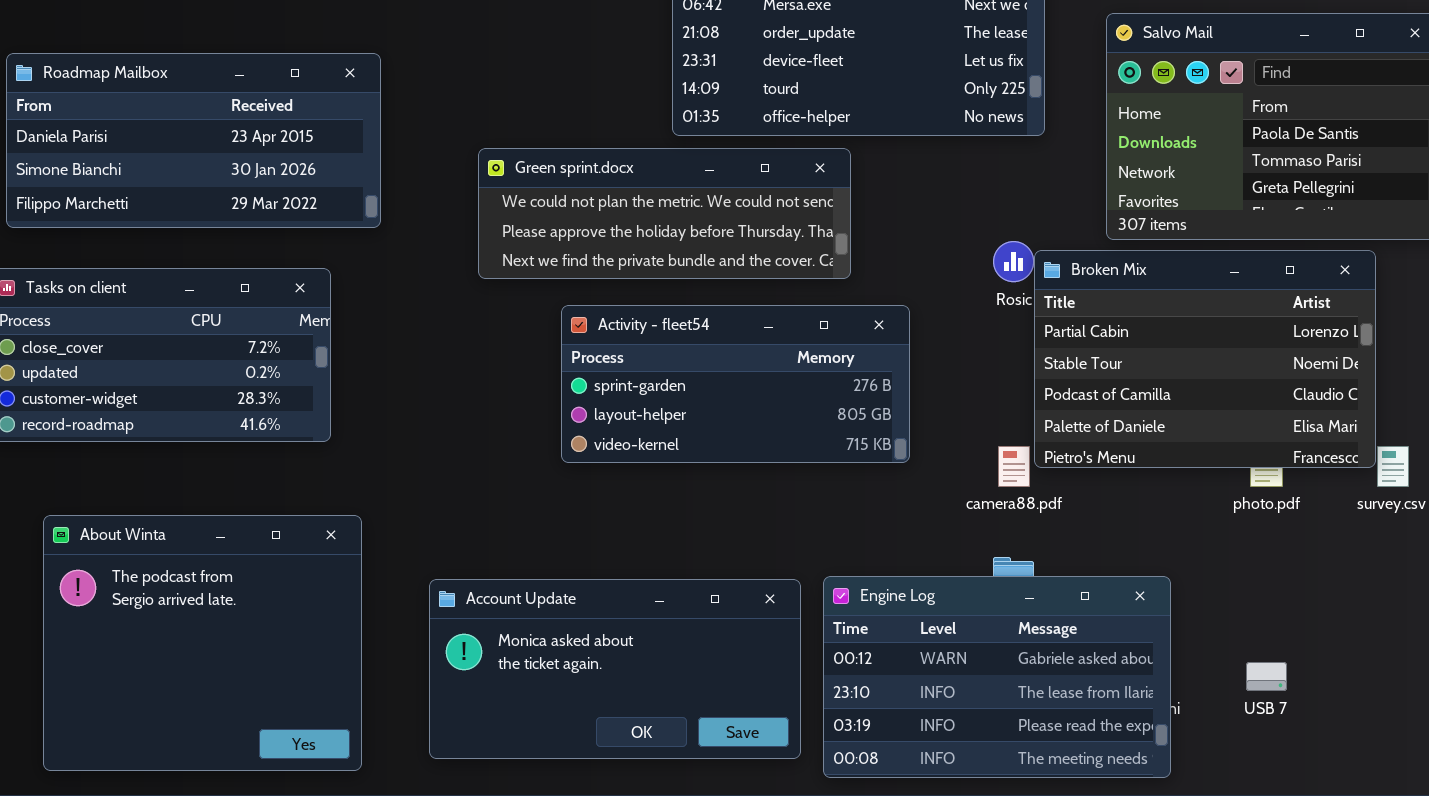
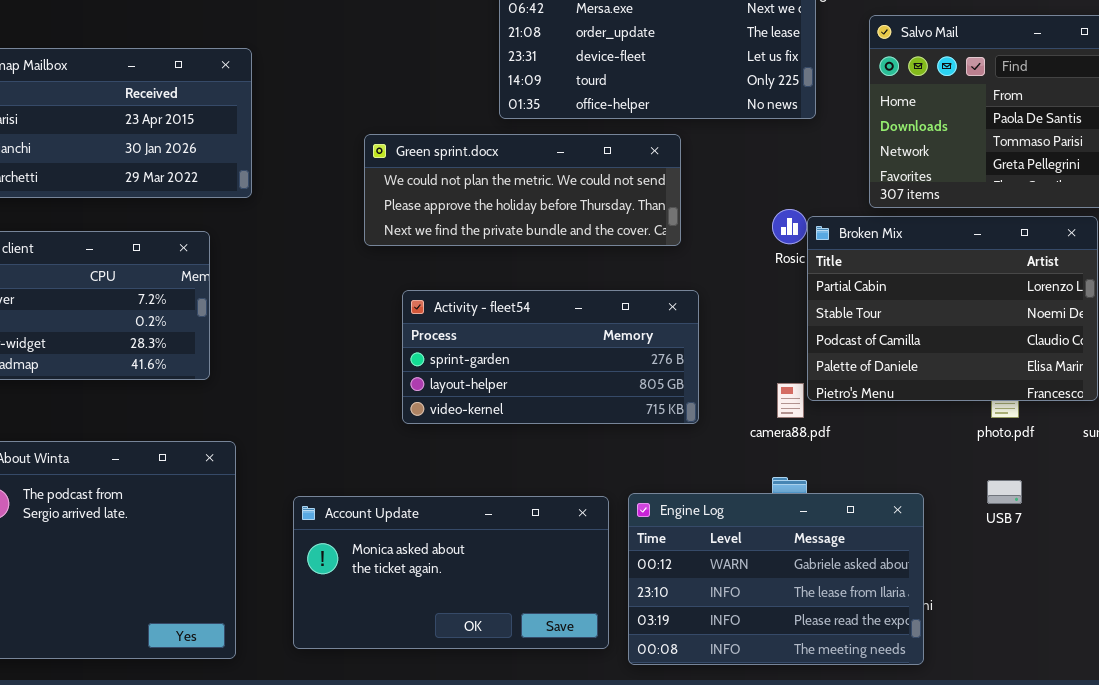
Green sprint.docx: [478,148,851,279] -> [364,134,681,246], moved
Activity - fleet54: [561,305,910,463] -> [402,290,699,424], moved
USB 7: [1246,662,1287,691] -> [987,480,1022,504], moved

